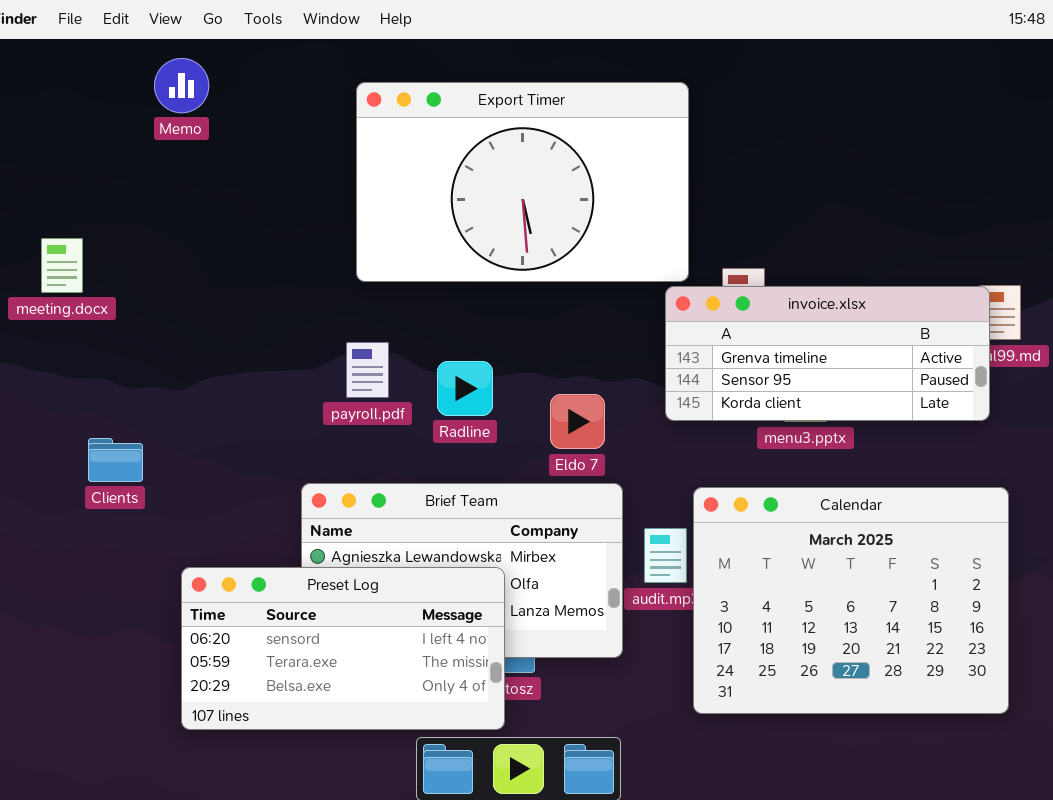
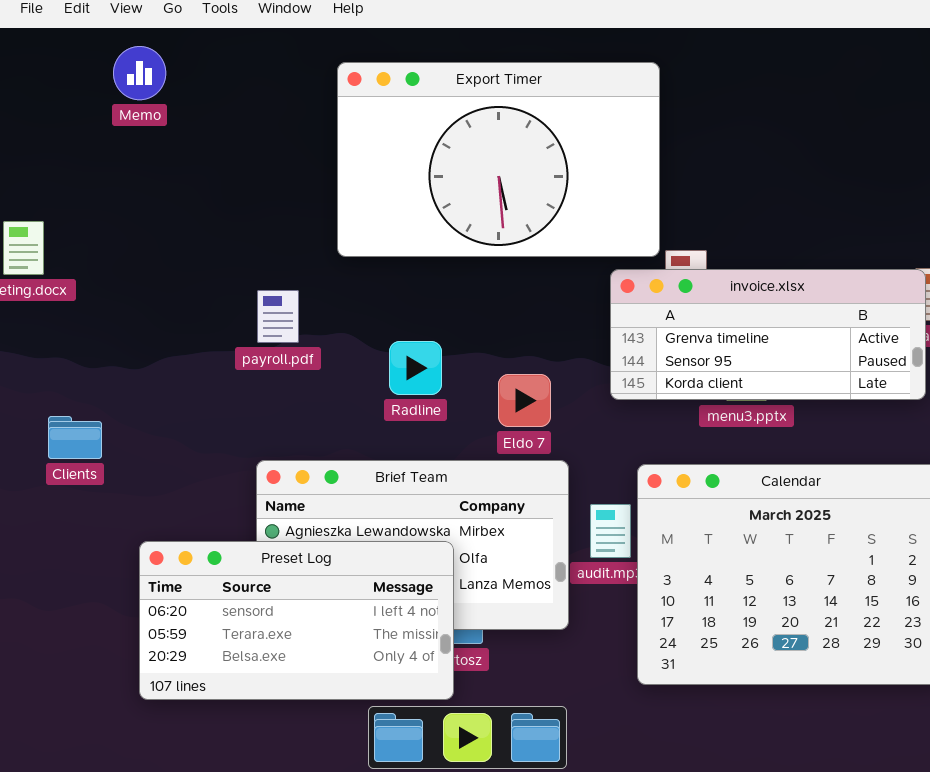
Export Timer: [356,82,689,282] -> [337,62,660,257], moved
payroll.pdf: [346,342,389,398] -> [257,290,299,343], moved

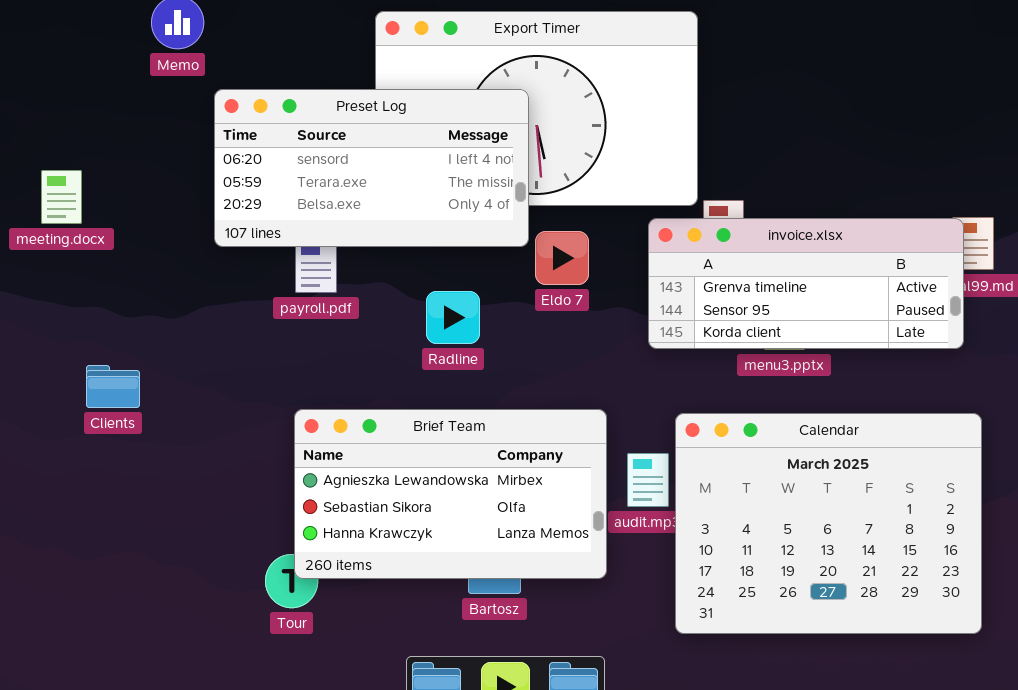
Eldo 7: [498,374,551,427] -> [535,231,589,285], moved
Preset Log: [139,541,454,700] -> [214,89,529,247], moved

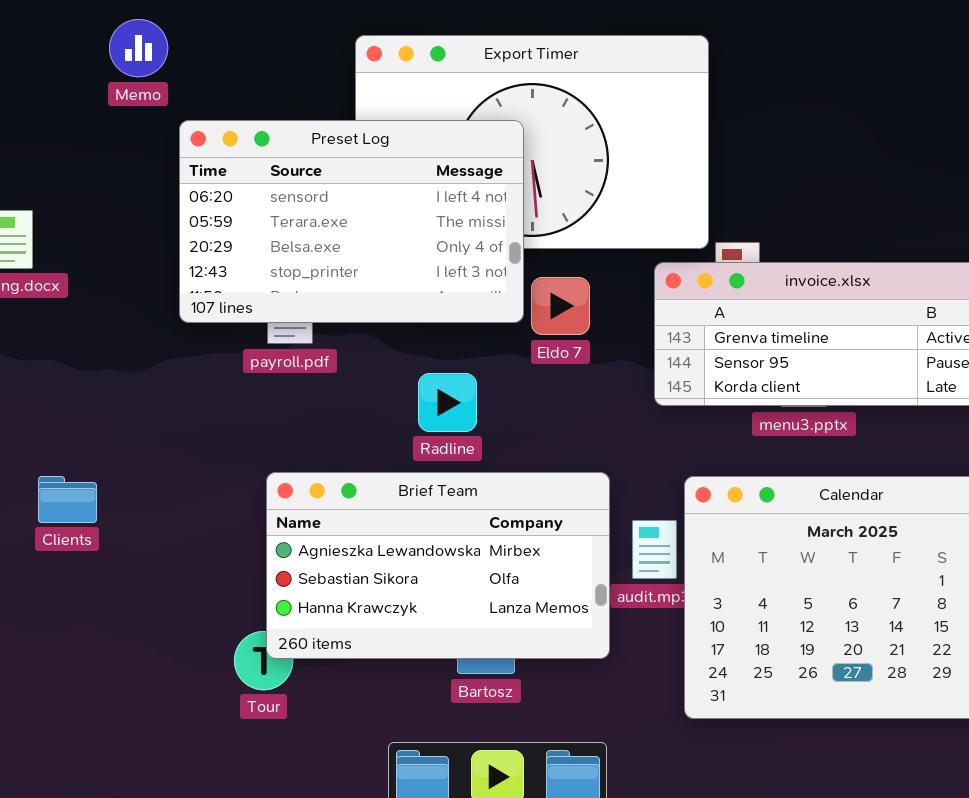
Preset Log: [214,89,529,247] -> [179,120,524,323], resized
Radline: [426,291,480,344] -> [418,373,477,432], moved
Clients: [86,365,140,408] -> [38,476,97,523], moved

